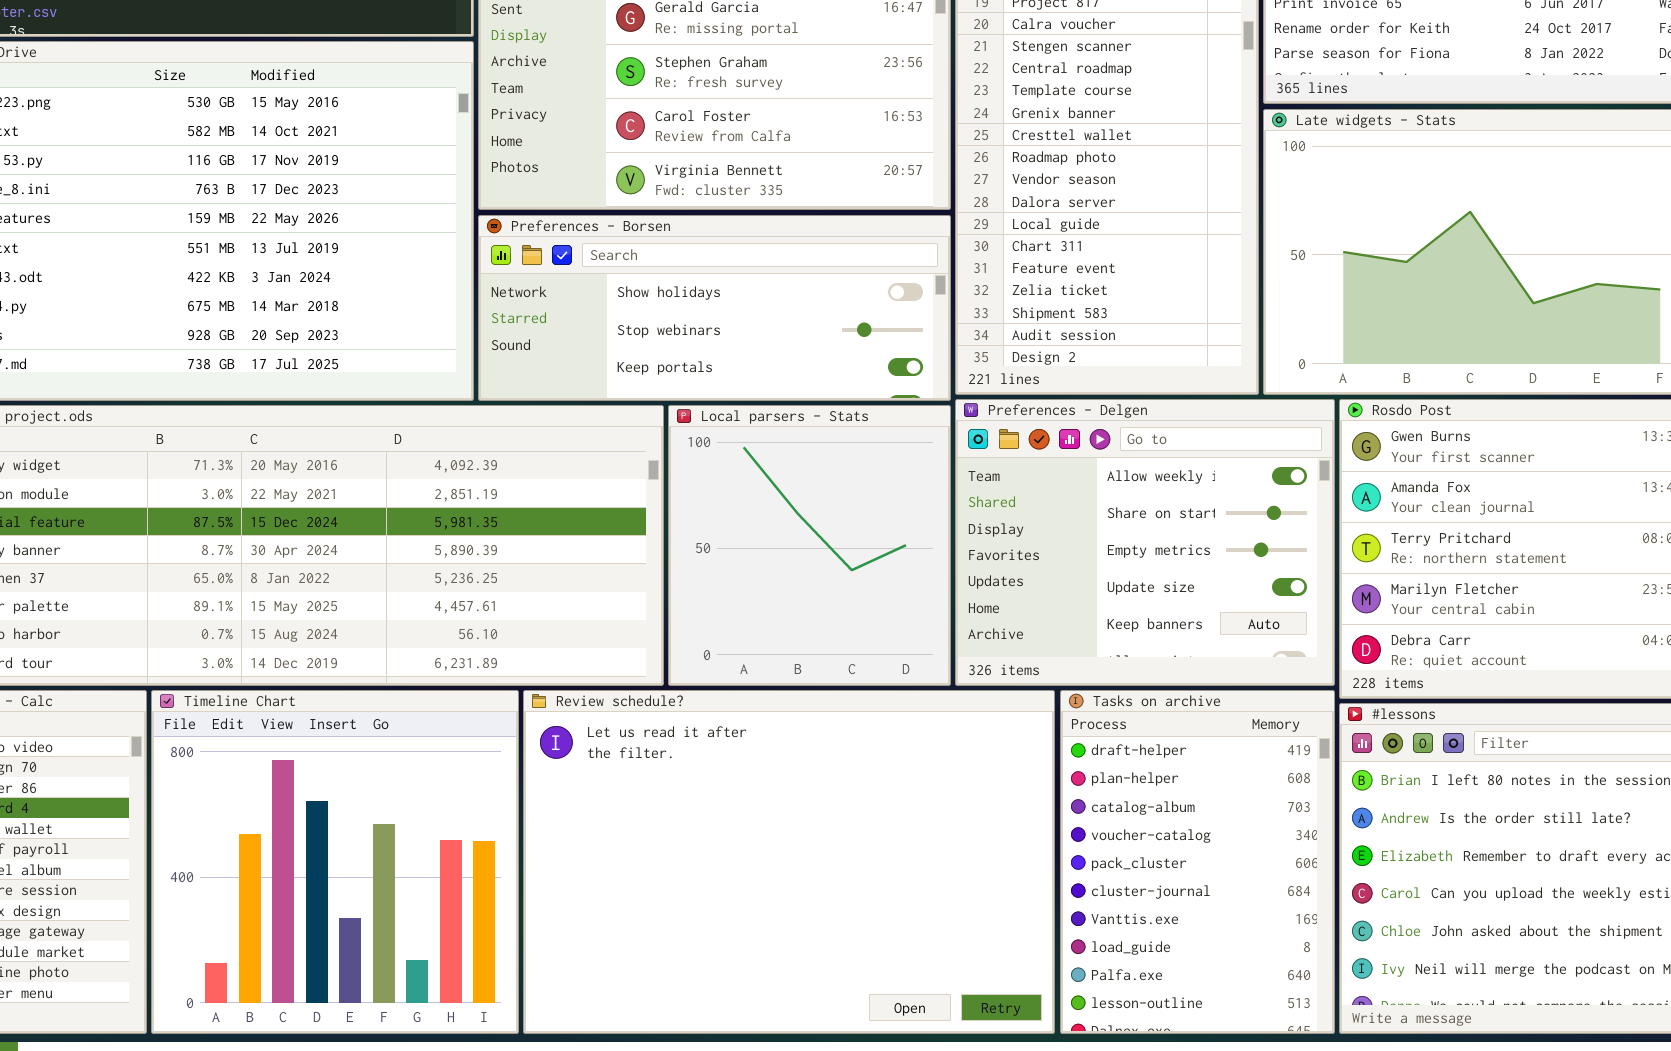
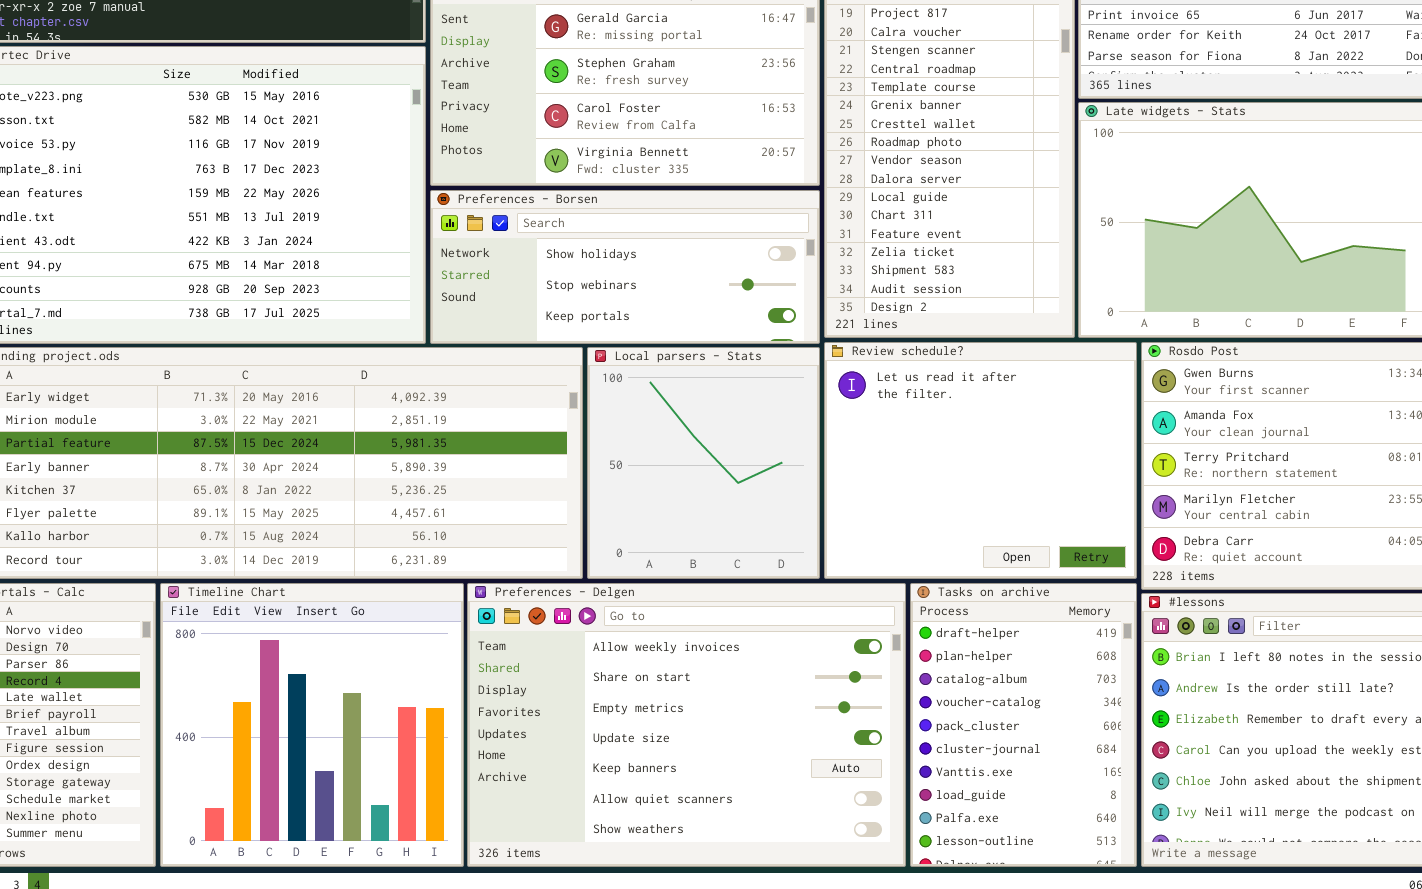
Preferences - Delgen: [955,399,1335,686] -> [467,583,906,867], moved, resized
Review schedule?: [523,690,1055,1034] -> [824,342,1137,579], moved, resized

